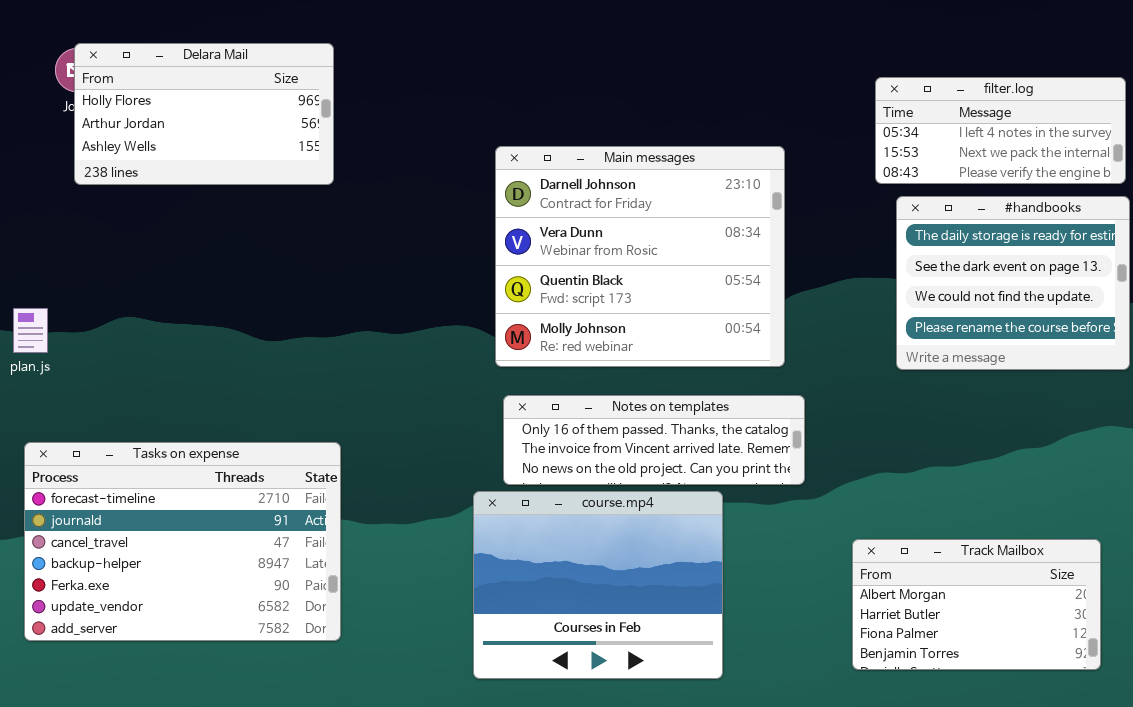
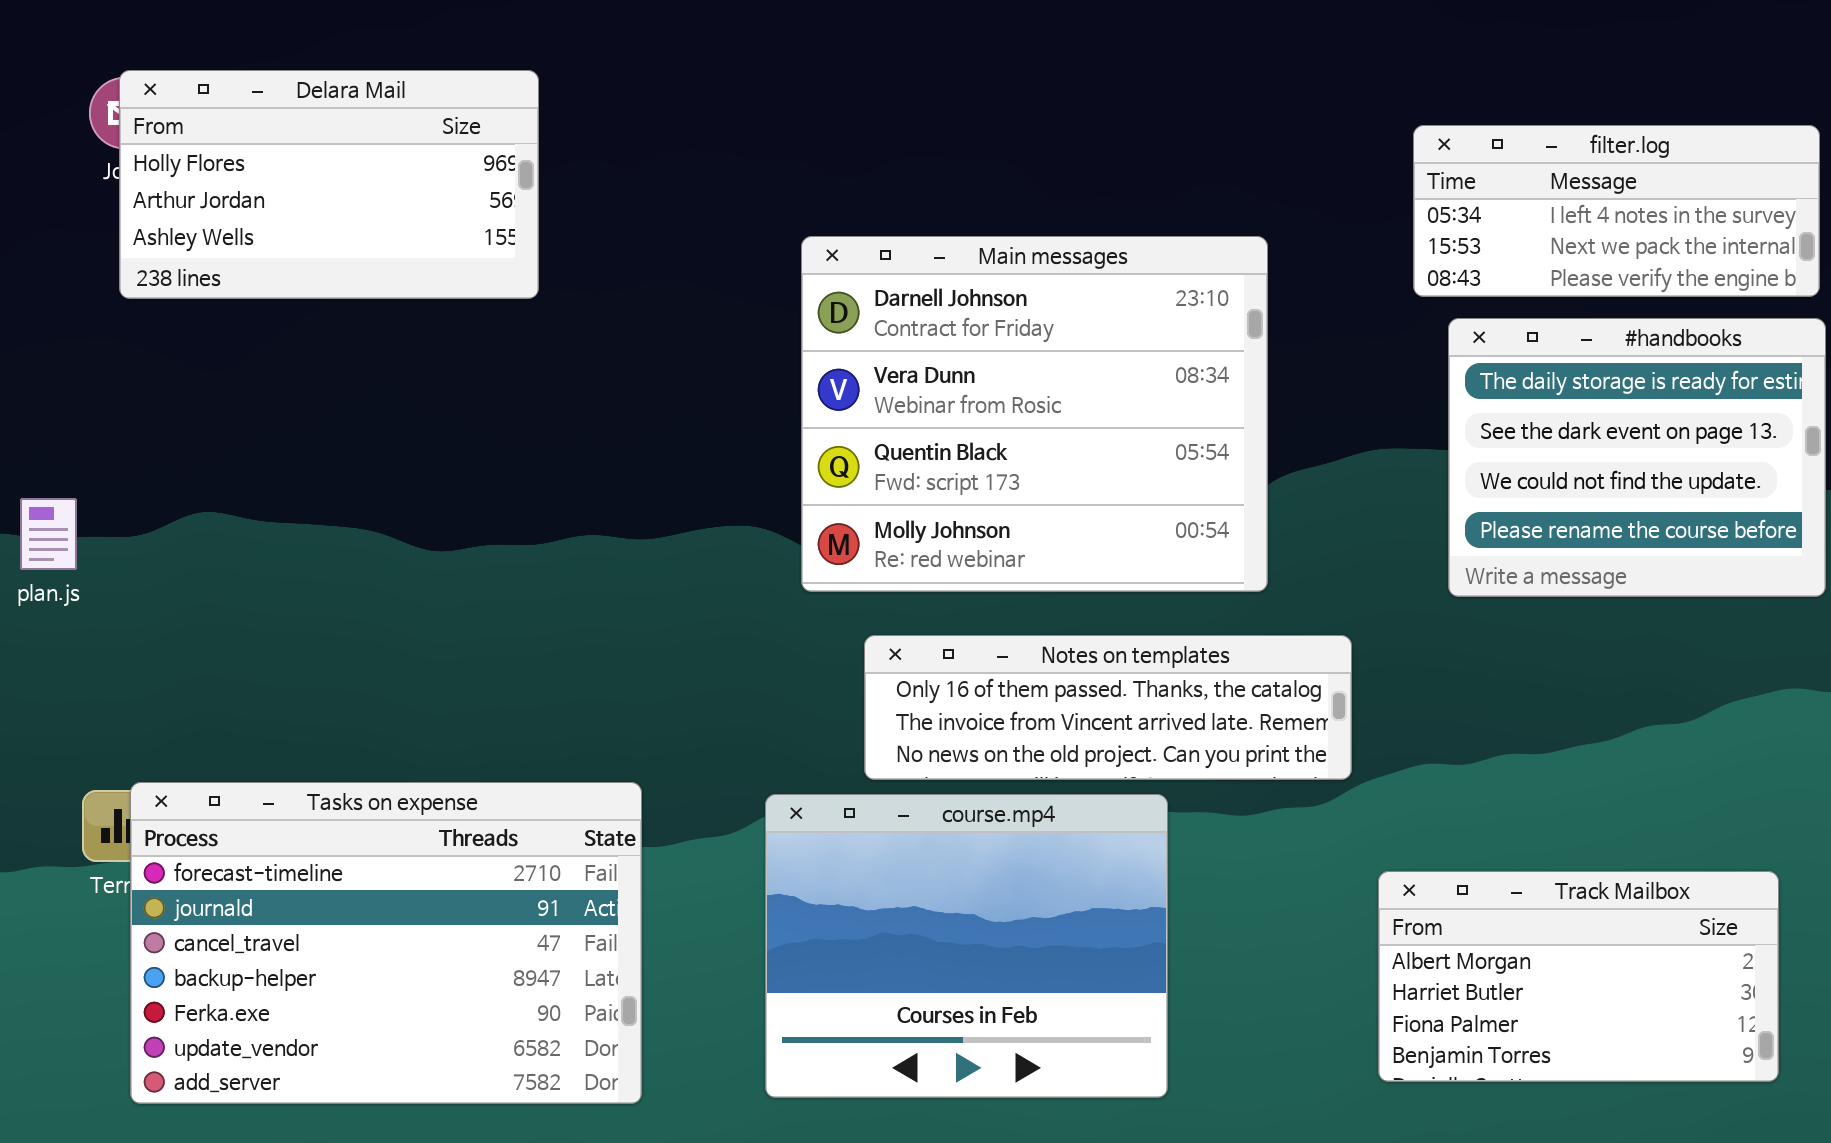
Notes on templates: [503,395,805,485] -> [864,635,1352,780], moved
Tasks on expense: [24,442,341,641] -> [130,782,642,1104], moved

